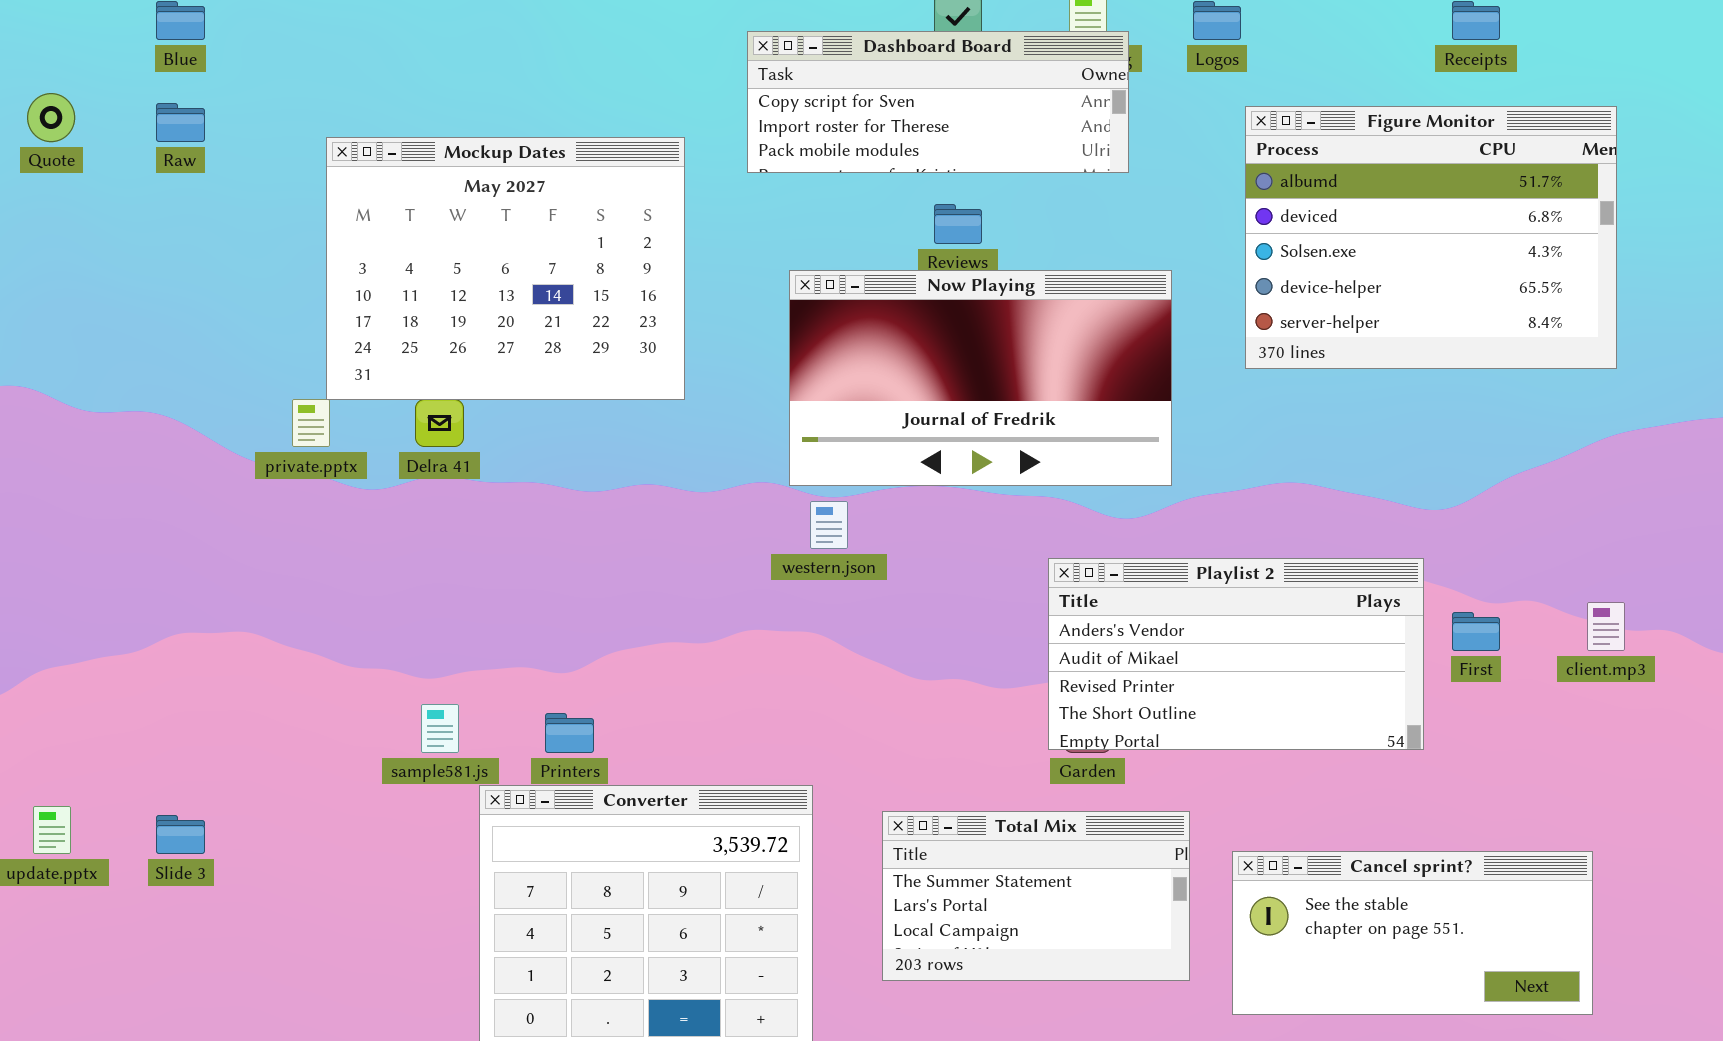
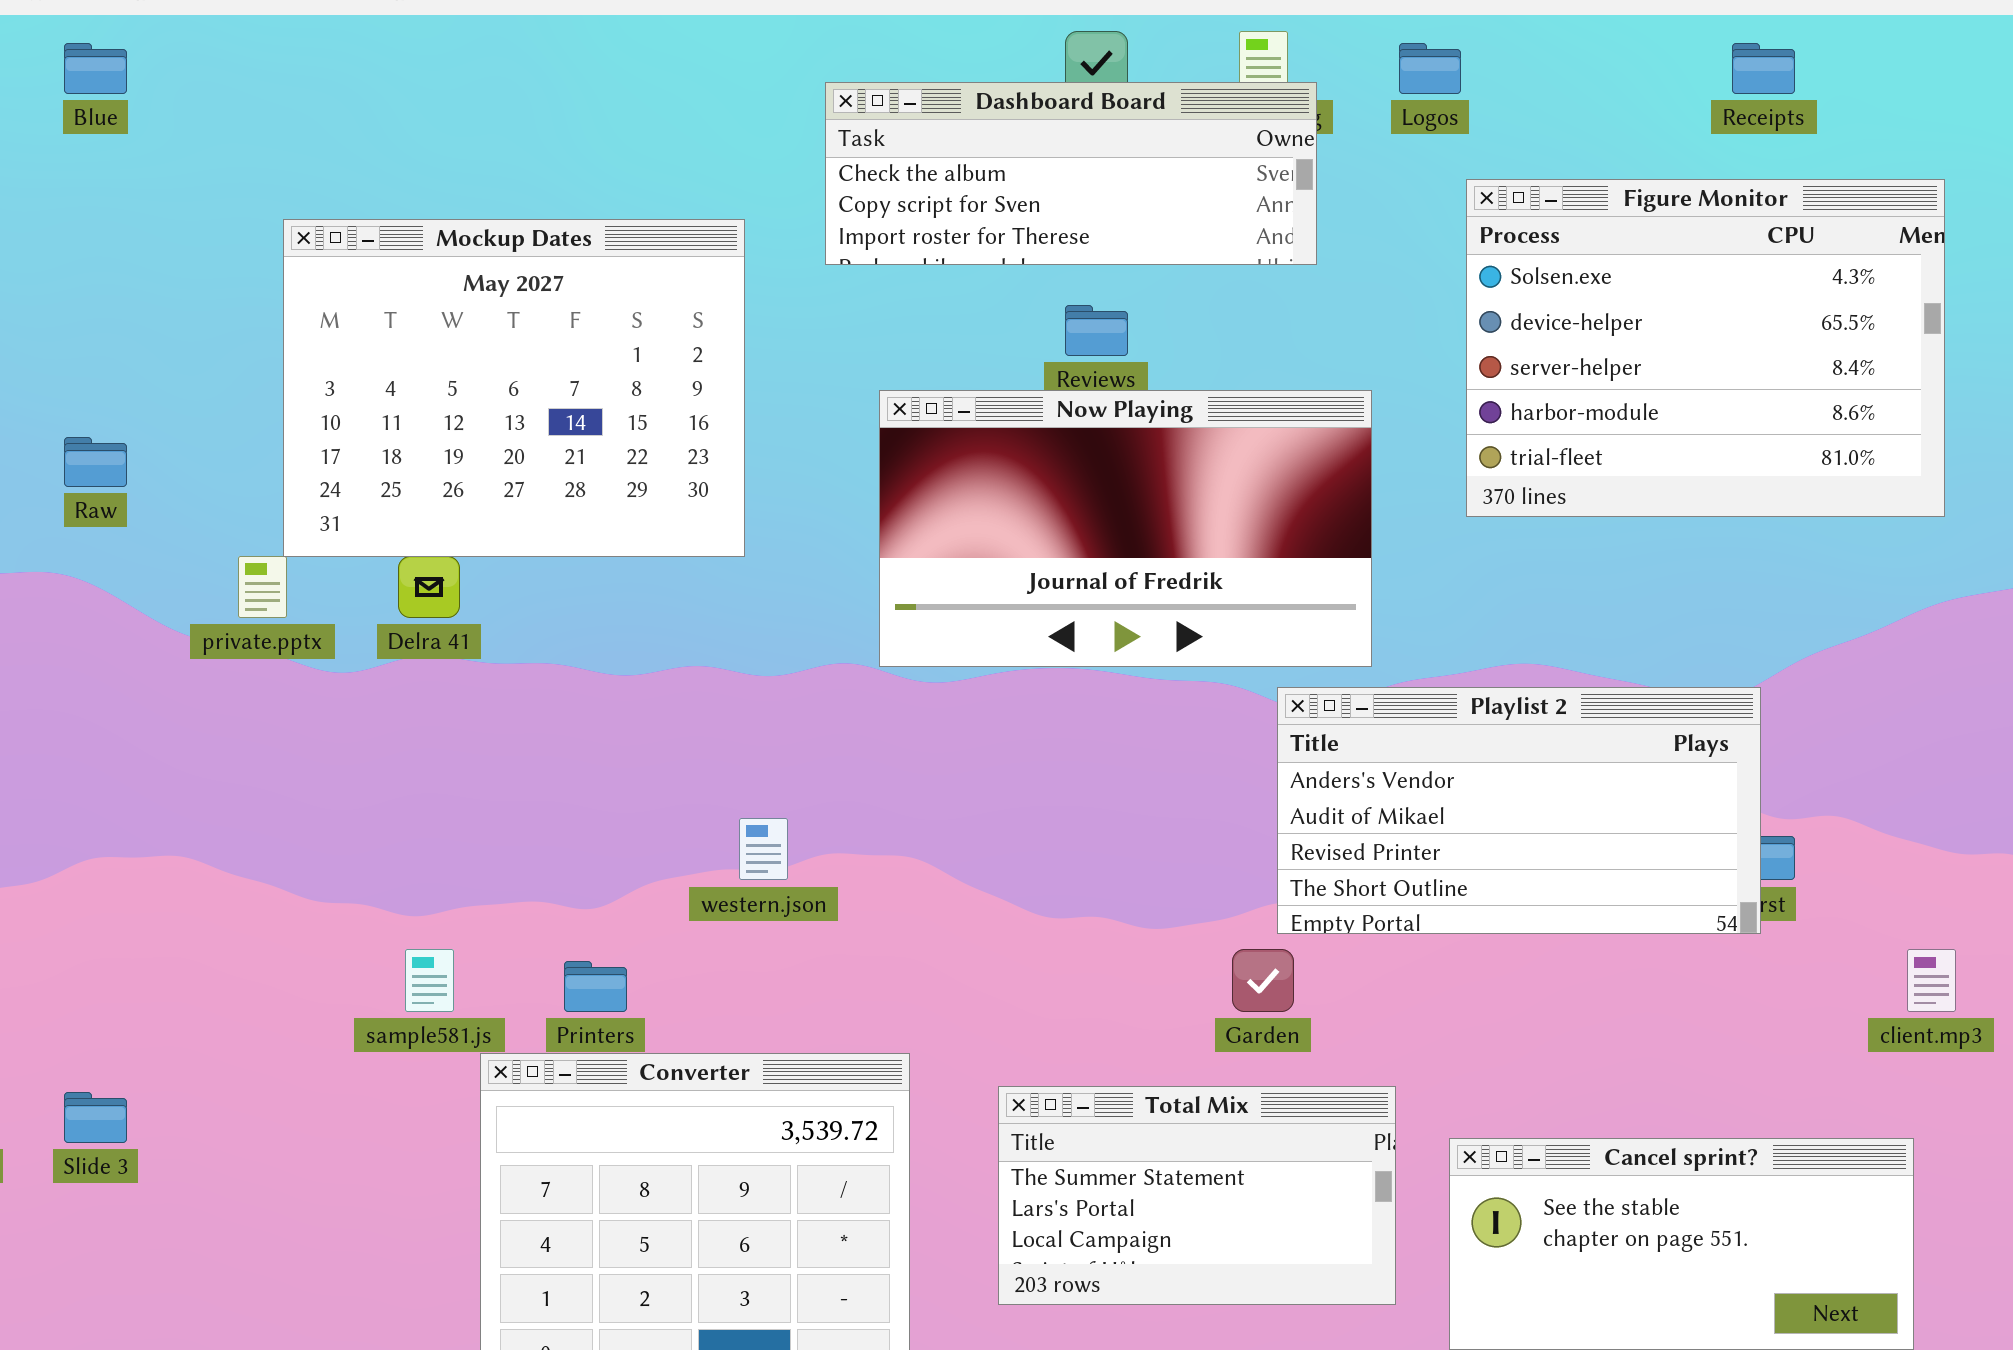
Dashboard Board: [747,31,1129,173] -> [825,82,1317,265], scrolled up 1 row
Raw: [156,103,205,142] -> [64,437,127,487], moved
Figure Monitor: [1245,106,1617,369] -> [1466,179,1945,517], scrolled down 2 rows
western.json: [810,501,848,549] -> [739,818,788,880], moved
Playlist 2: [1048,558,1424,750] -> [1277,687,1761,934], moved
client.mp3: [1587,602,1625,651] -> [1907,949,1956,1012], moved

